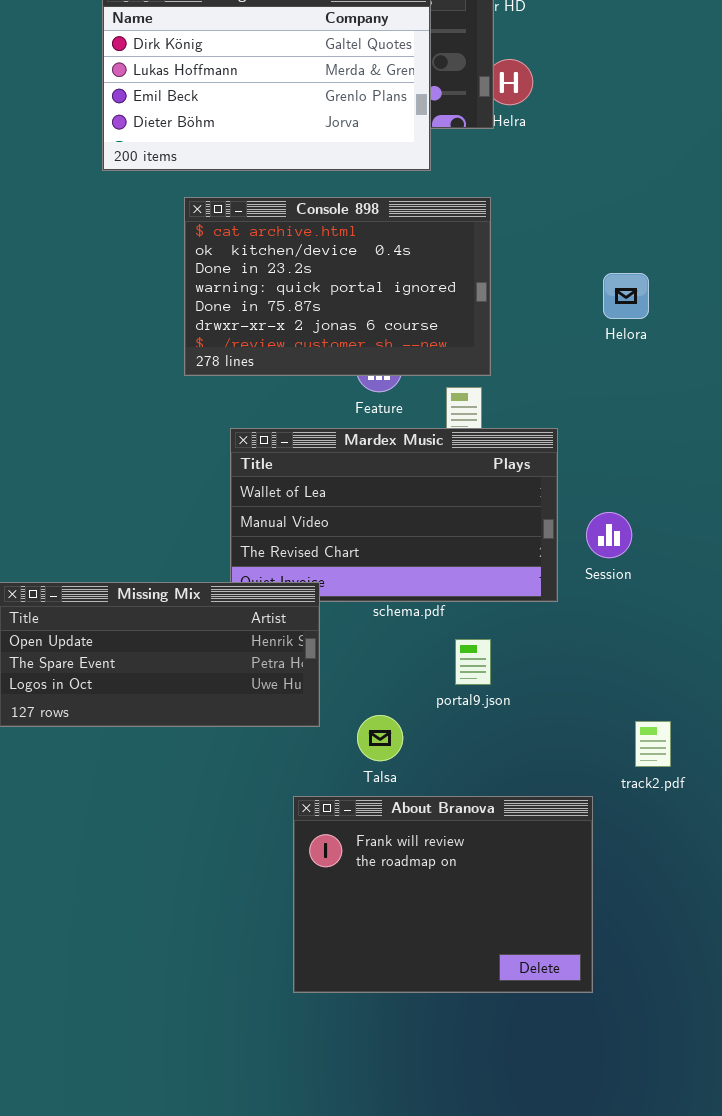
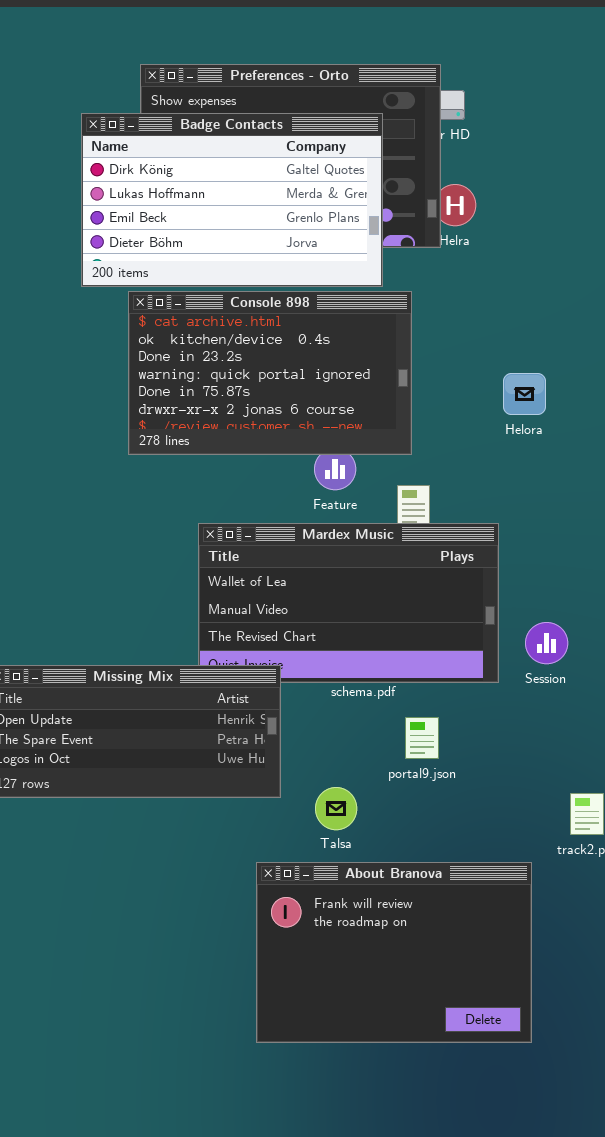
Console 898: [184,197,491,376] -> [128,291,412,455], moved
Helora: [603,273,649,319] -> [503,373,546,415], moved
Session: [586,512,632,558] -> [525,622,568,664], moved

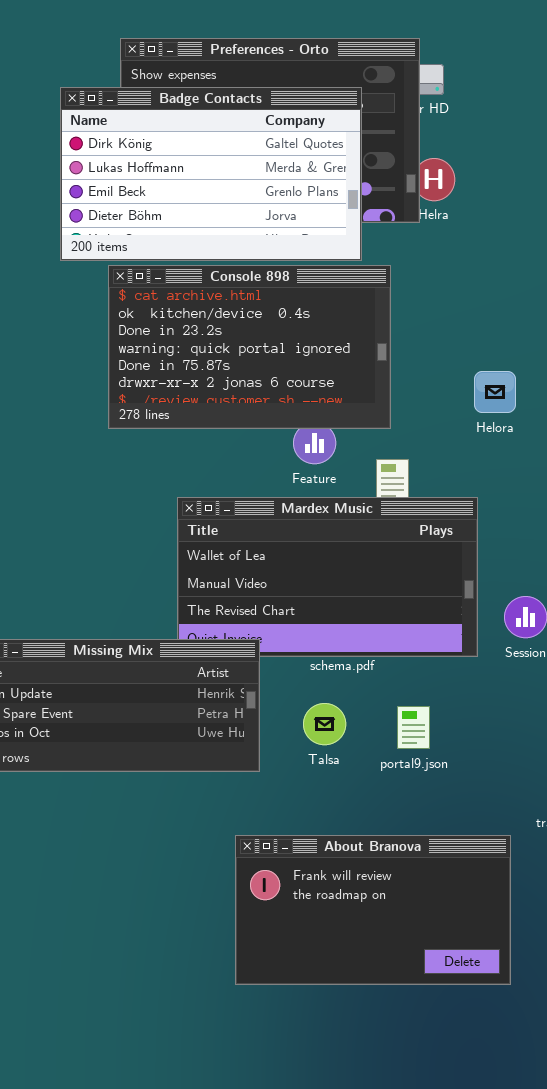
Helora: [503,373,546,415] -> [474,371,516,413], moved
portal9.json: [405,717,439,759] -> [397,706,430,749], moved
Talsa: [315,787,357,830] -> [303,703,346,745], moved
About Branova: [256,862,532,1043] -> [235,835,511,985], resized

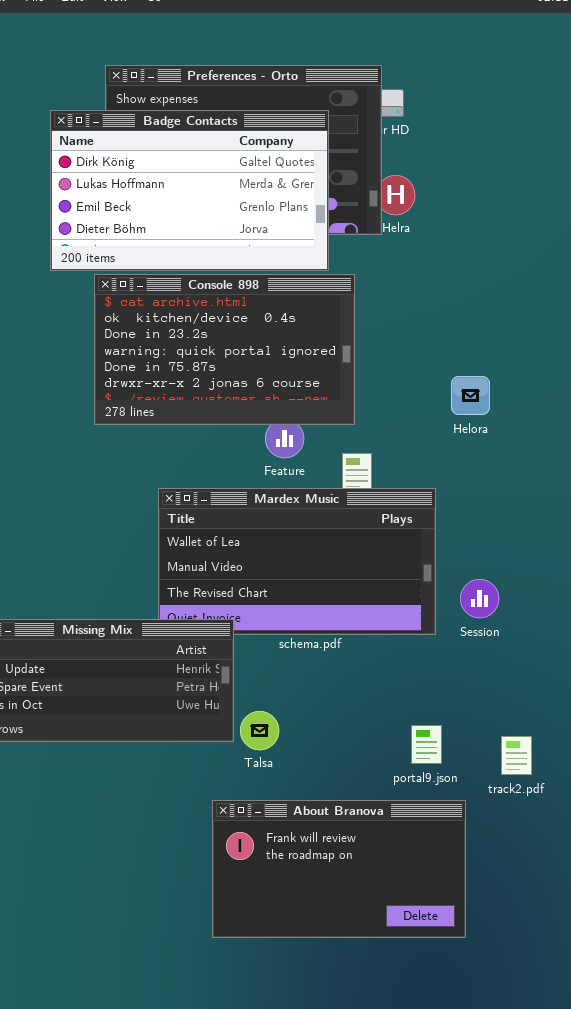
Helora: [474,371,516,413] -> [451,376,490,415], moved
Talsa: [303,703,346,745] -> [240,711,279,750], moved
portal9.json: [397,706,430,749] -> [411,725,442,764], moved

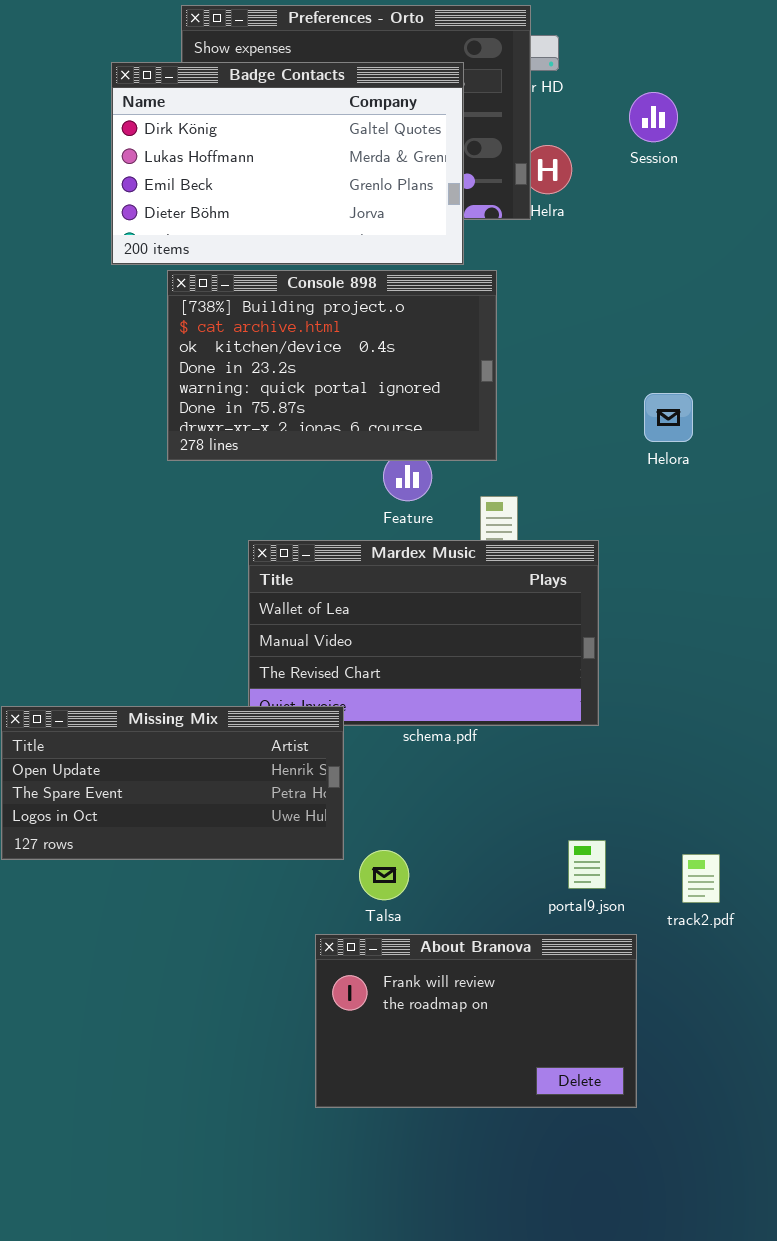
Console 898: [94,274,355,425] -> [167,270,497,461], scrolled up 1 row
Helora: [451,376,490,415] -> [644,393,693,442], moved
Session: [460,579,499,618] -> [629,92,678,142], moved
Talsa: [240,711,279,750] -> [359,850,409,900], moved

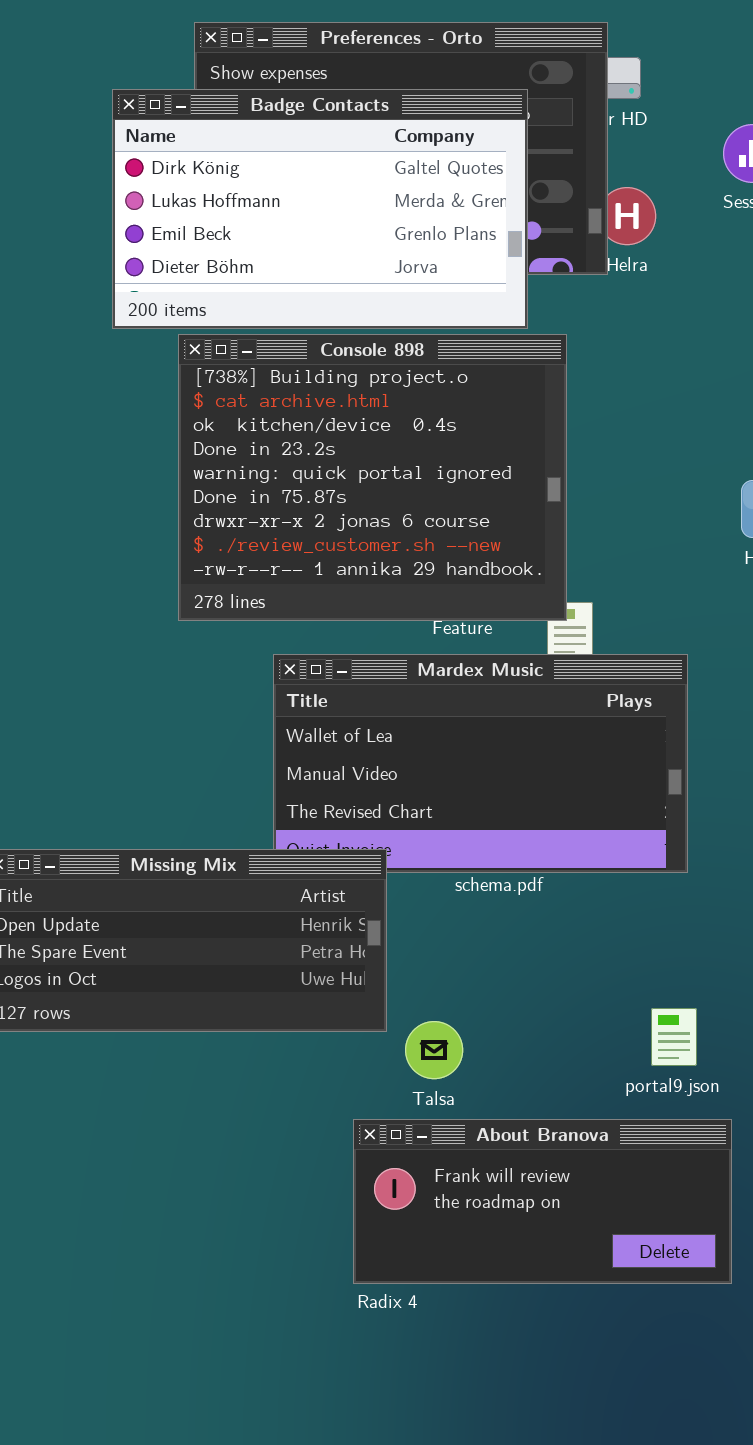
Console 898: [167,270,497,461] -> [178,334,567,621], resized
About Branova: [315,934,637,1108] -> [353,1119,732,1284], resized

